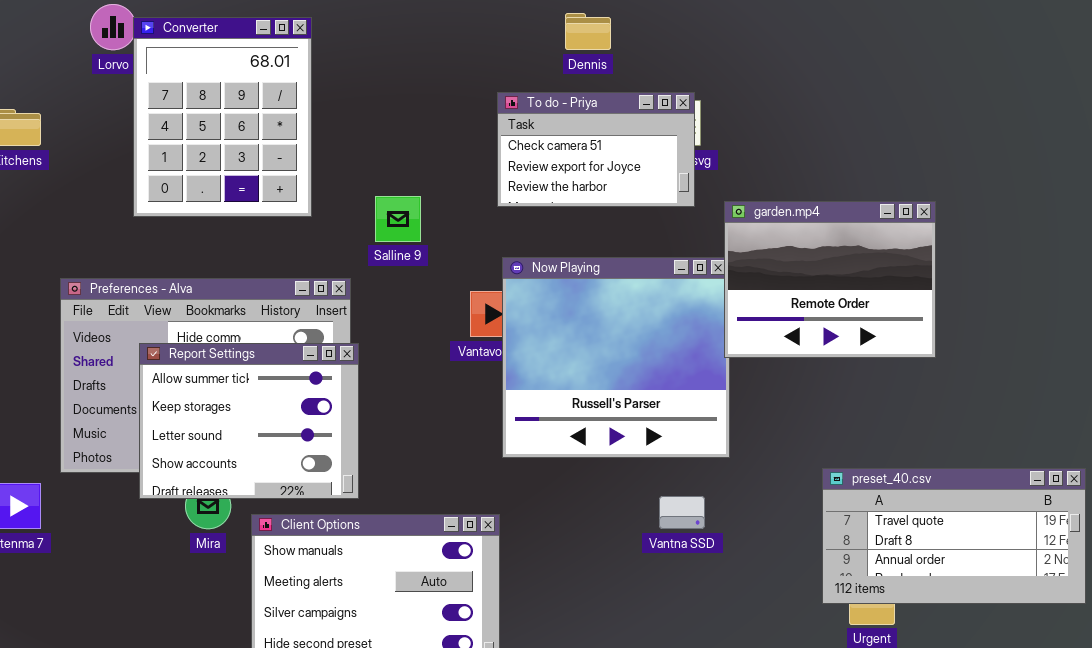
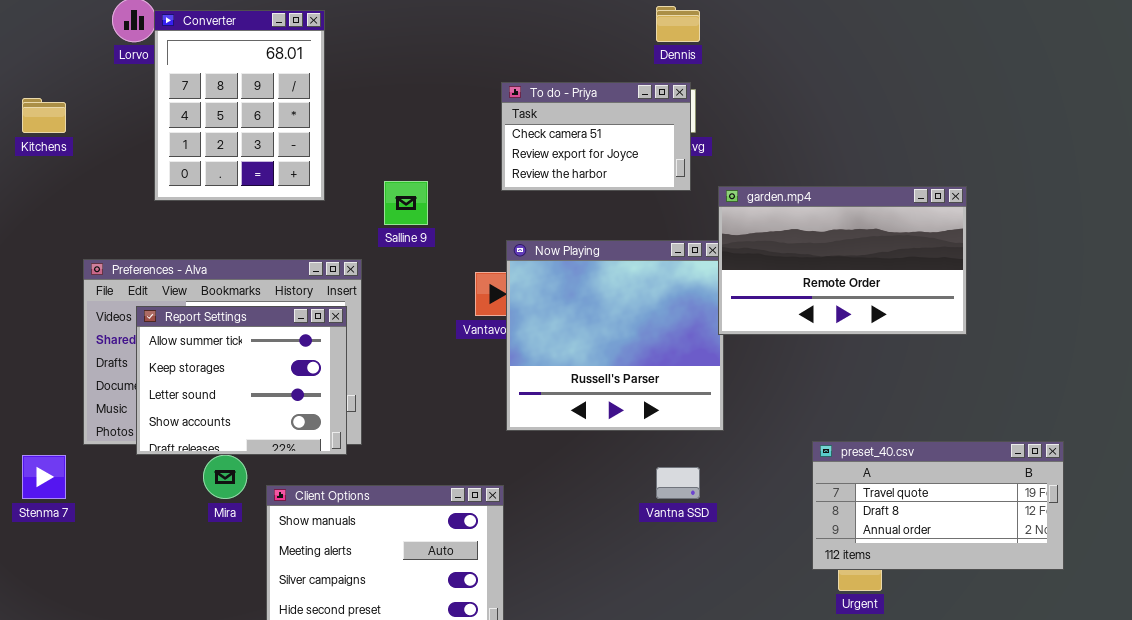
Dennis: [565,13,611,50] -> [656,6,700,42], moved
garden.mp4: [724,201,936,358] -> [718,186,967,335], resized
Report Settings: [139,343,359,499] -> [136,306,347,455], moved

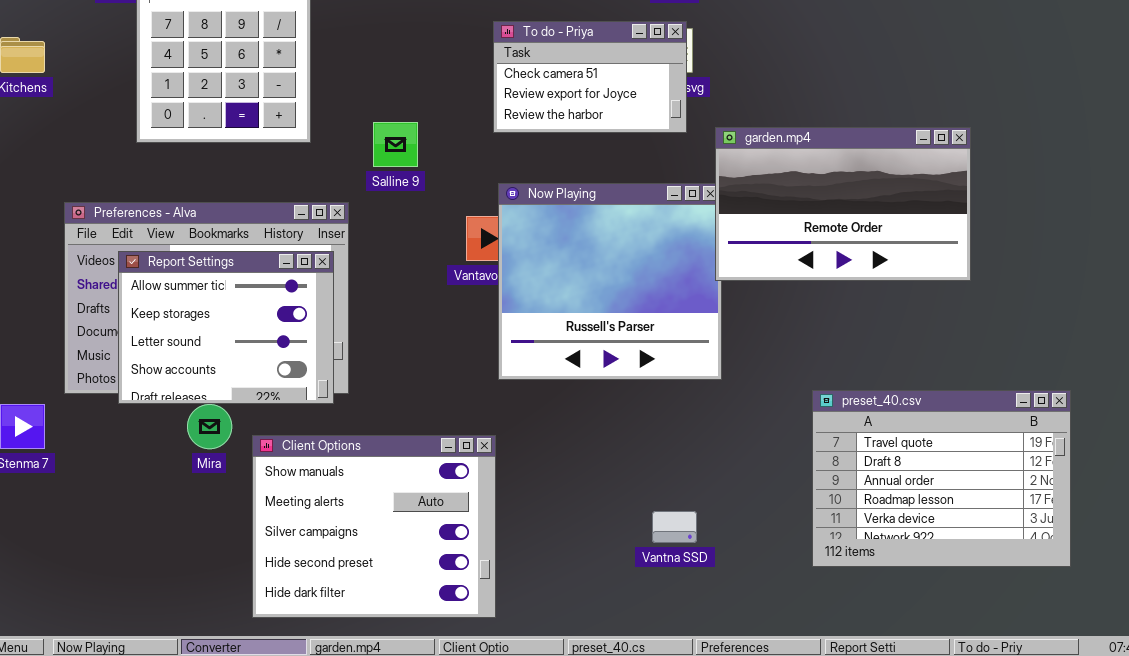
preset_40.csv: [812,441,1064,570] -> [812,390,1071,567], resized
Vantna SSD: [656,467,700,499] -> [652,511,697,543], moved

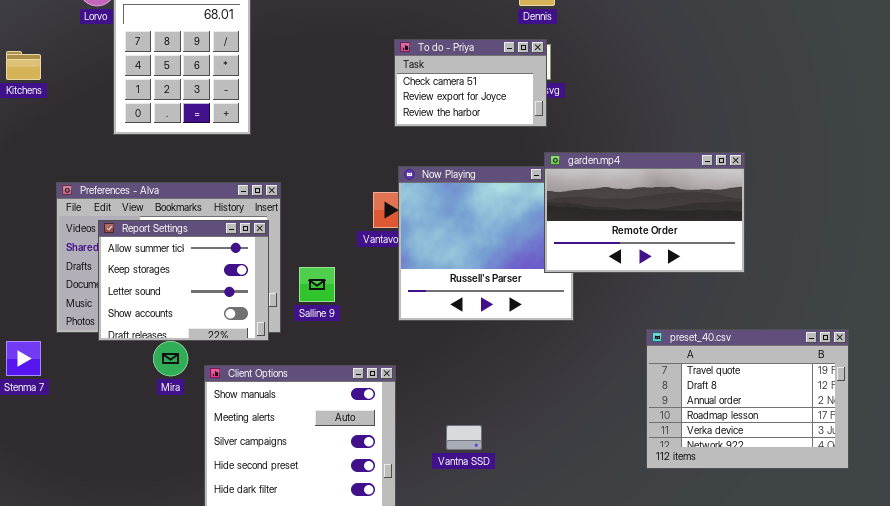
Salline 9: [373,122,418,167] -> [299,267,335,302], moved
garden.mp4: [715,127,971,281] -> [544,152,745,273], moved
Vantna SSD: [652,511,697,543] -> [446,425,482,450], moved

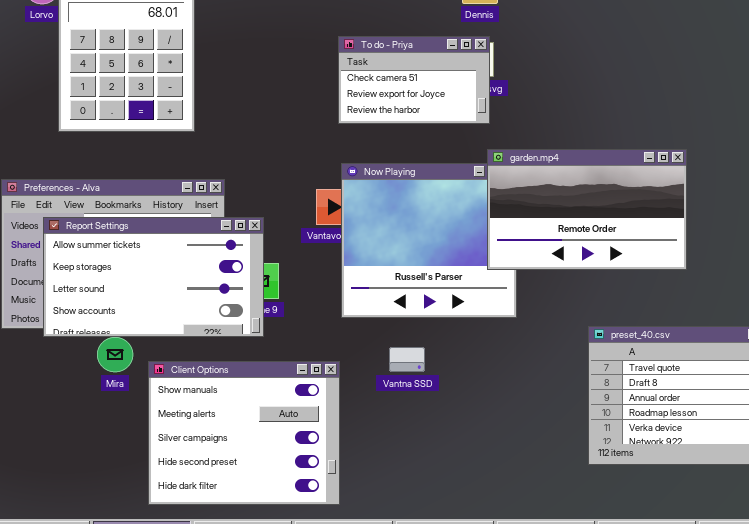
Report Settings: [98,220,269,341] -> [43,217,264,337], resized
Vantna SSD: [446,425,482,450] -> [389,347,425,372], moved

